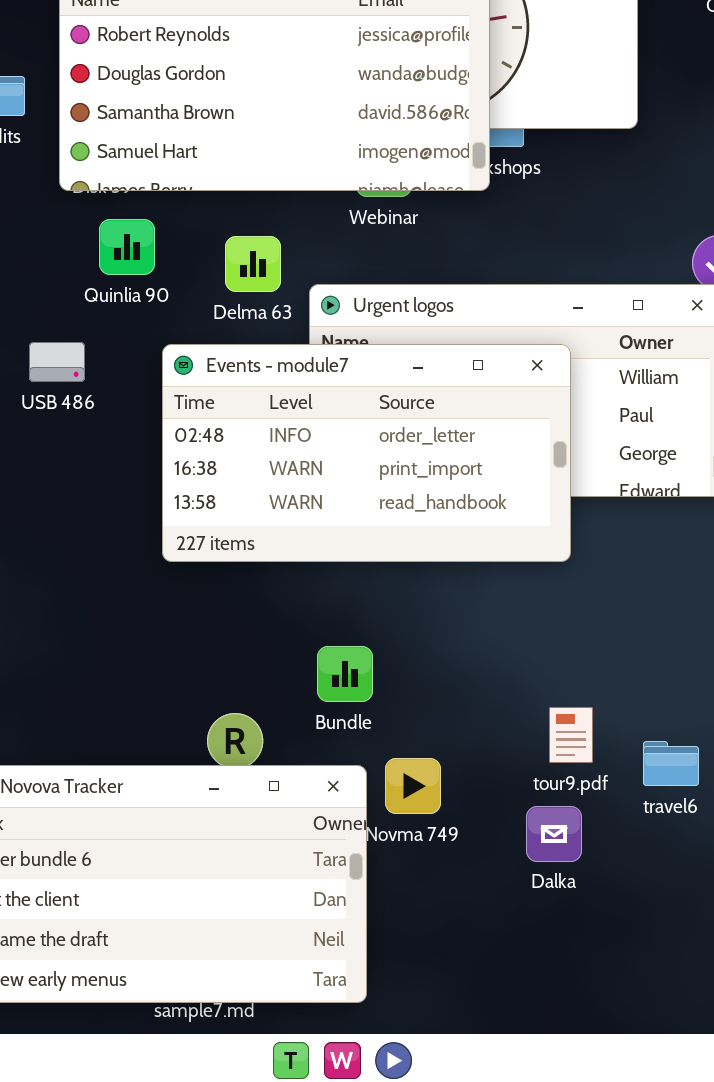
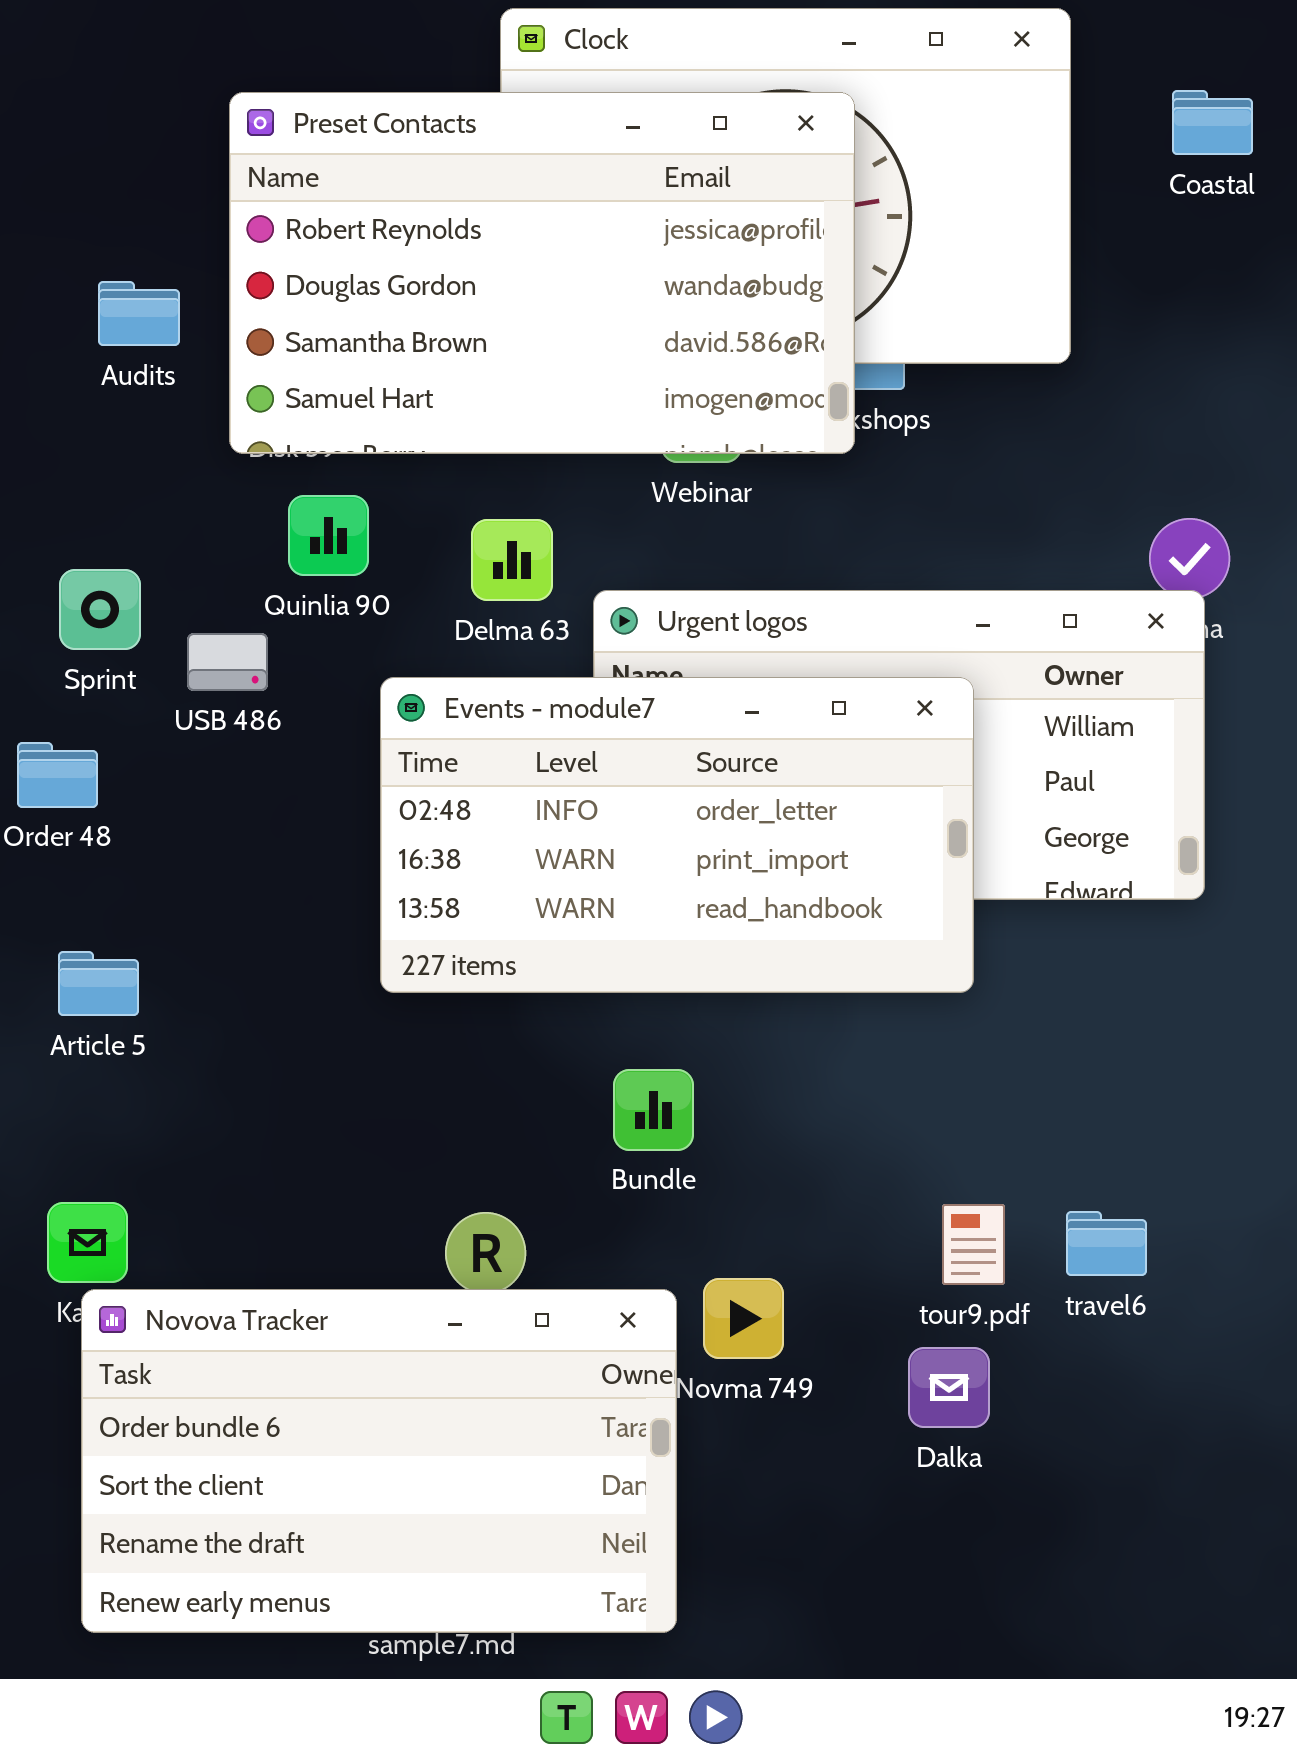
USB 486: [29,342,85,382] -> [187,633,268,691], moved
Bundle: [317,646,373,702] -> [613,1069,694,1151], moved
travel6: [643,741,699,786] -> [1066,1211,1147,1276], moved

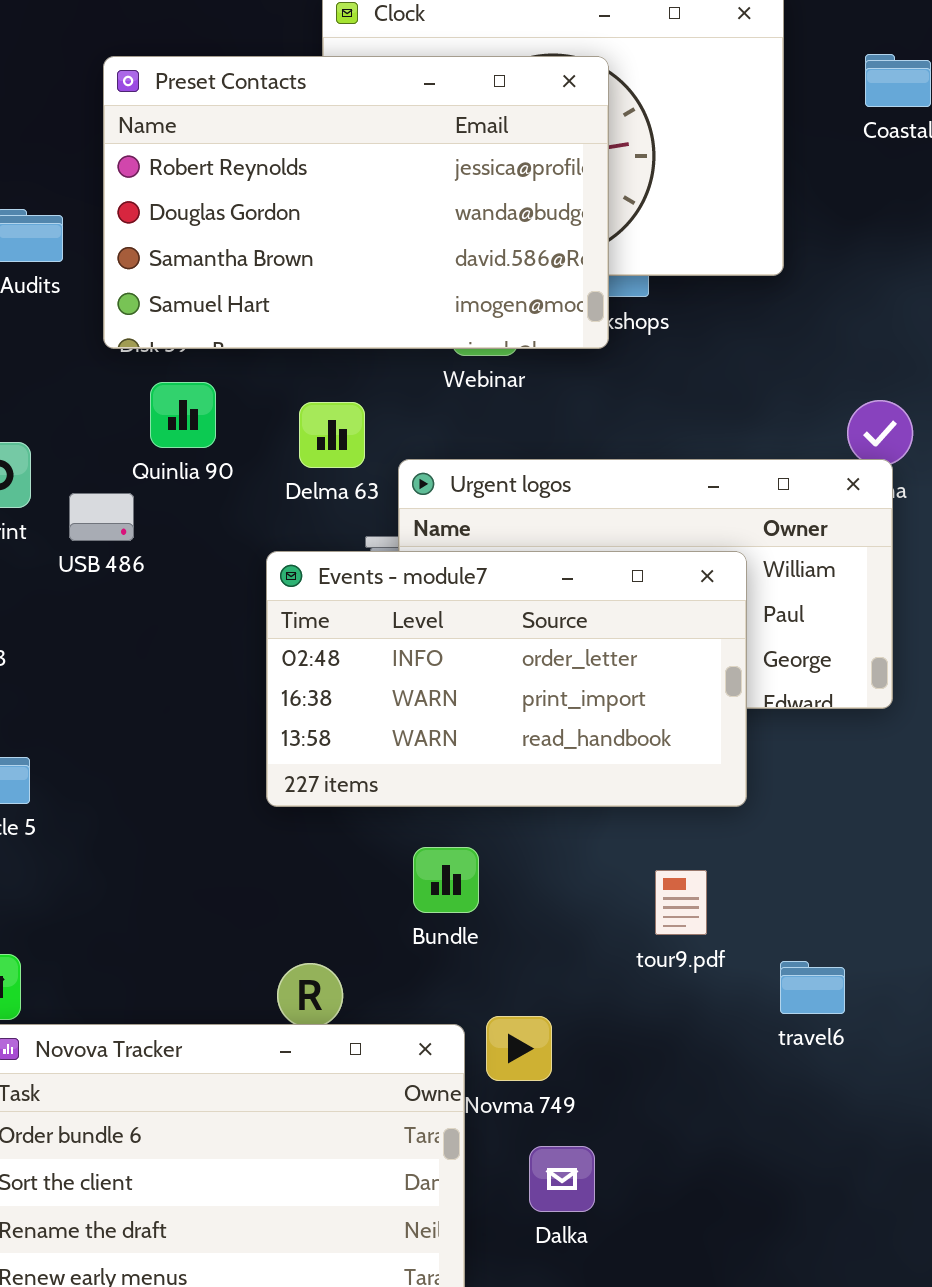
Events - module7: [380,677,974,993] -> [266,551,747,807], moved
tour9.pdf: [942,1204,1005,1285] -> [655,870,707,935], moved
Dalka: [908,1347,990,1428] -> [529,1146,595,1212], moved

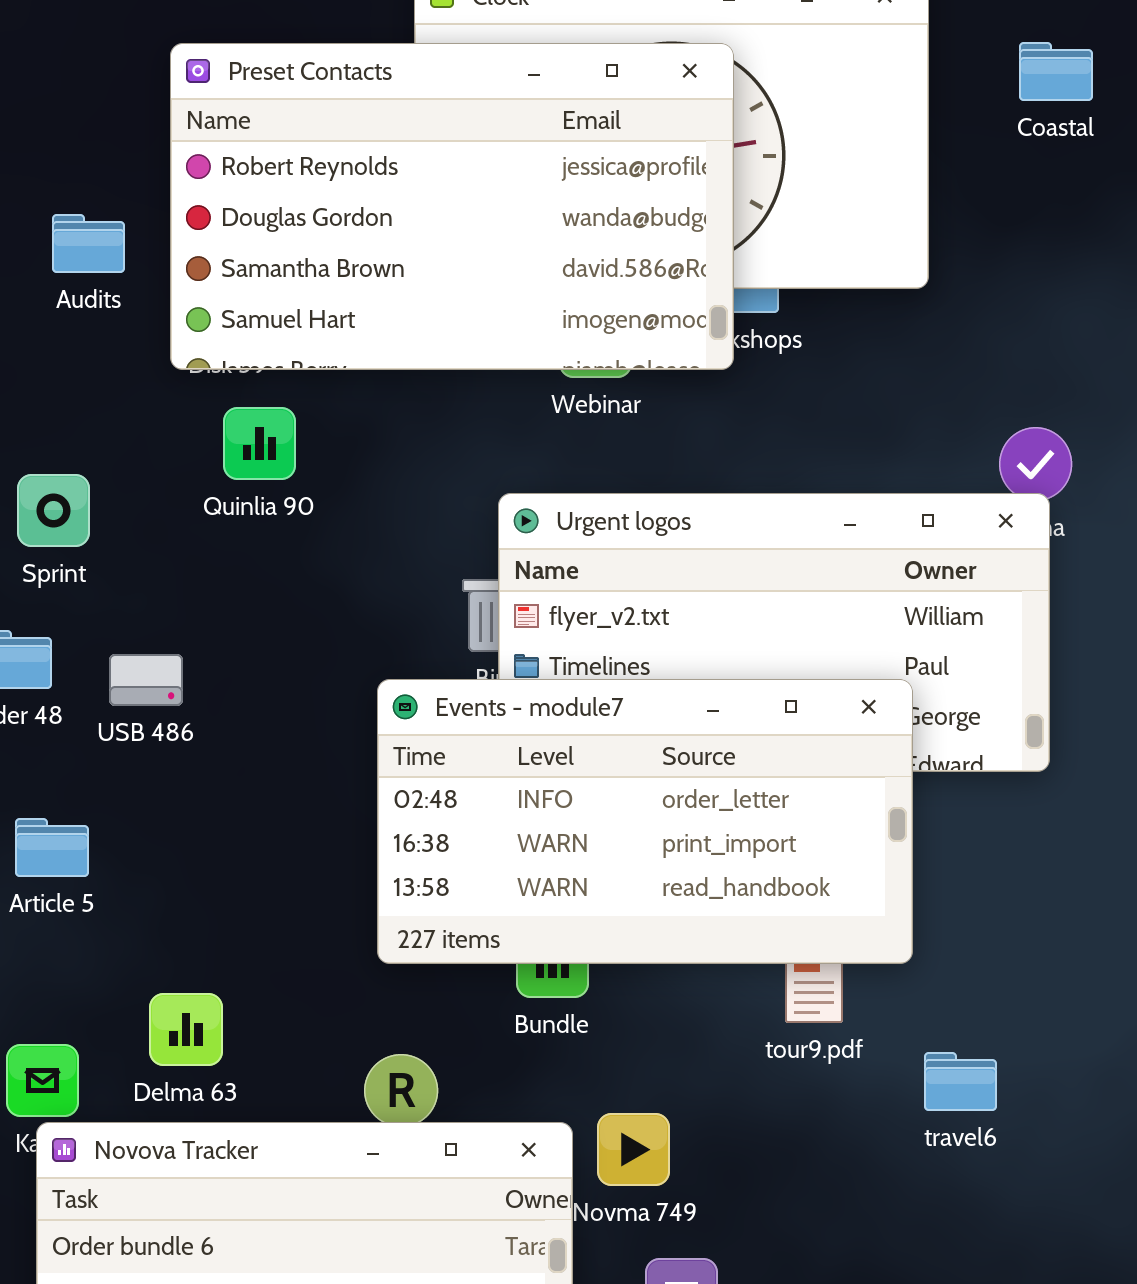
Delma 63: [299,402,365,468] -> [149,993,223,1066], moved
USB 486: [69,493,134,541] -> [109,654,183,706], moved
Events - module7: [266,551,747,807] -> [377,679,913,964], moved

